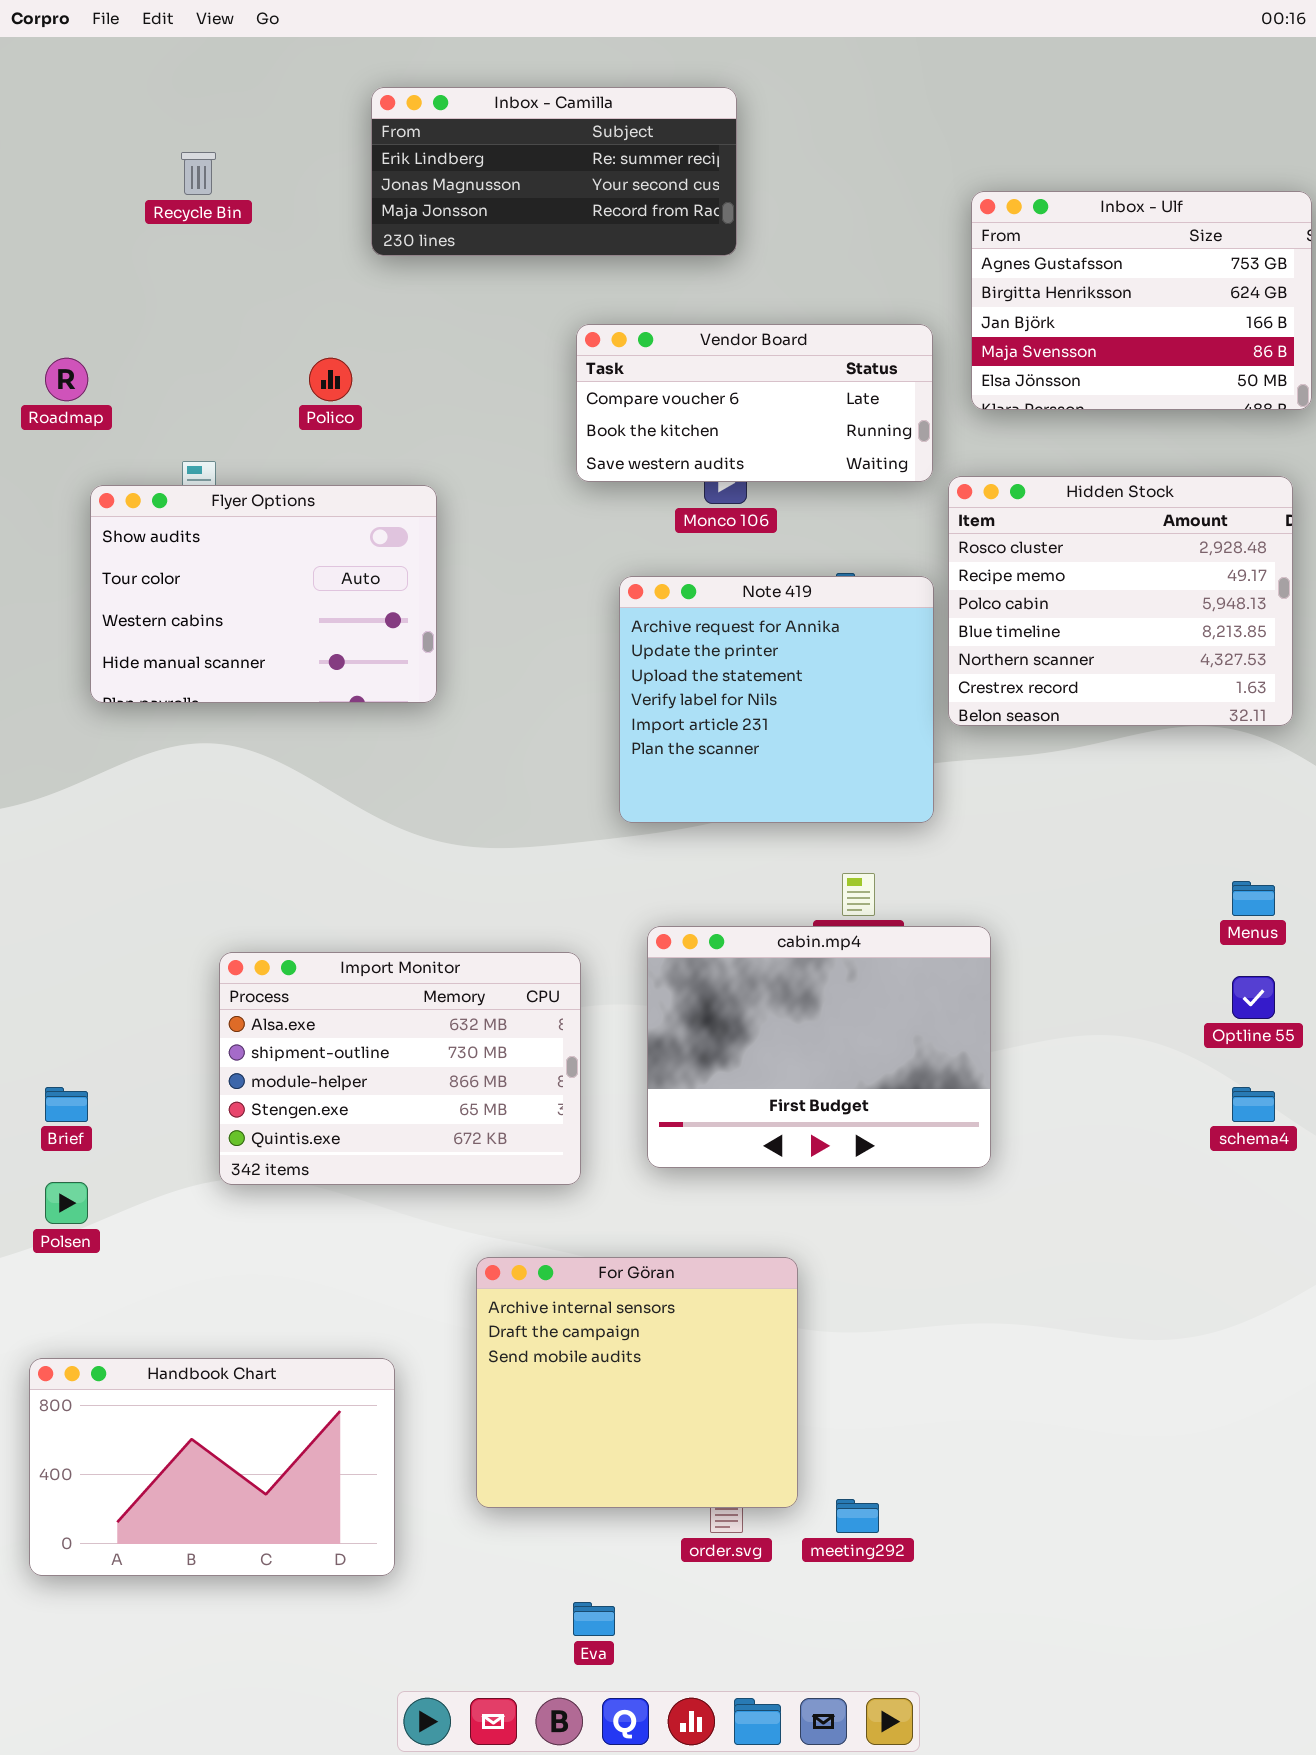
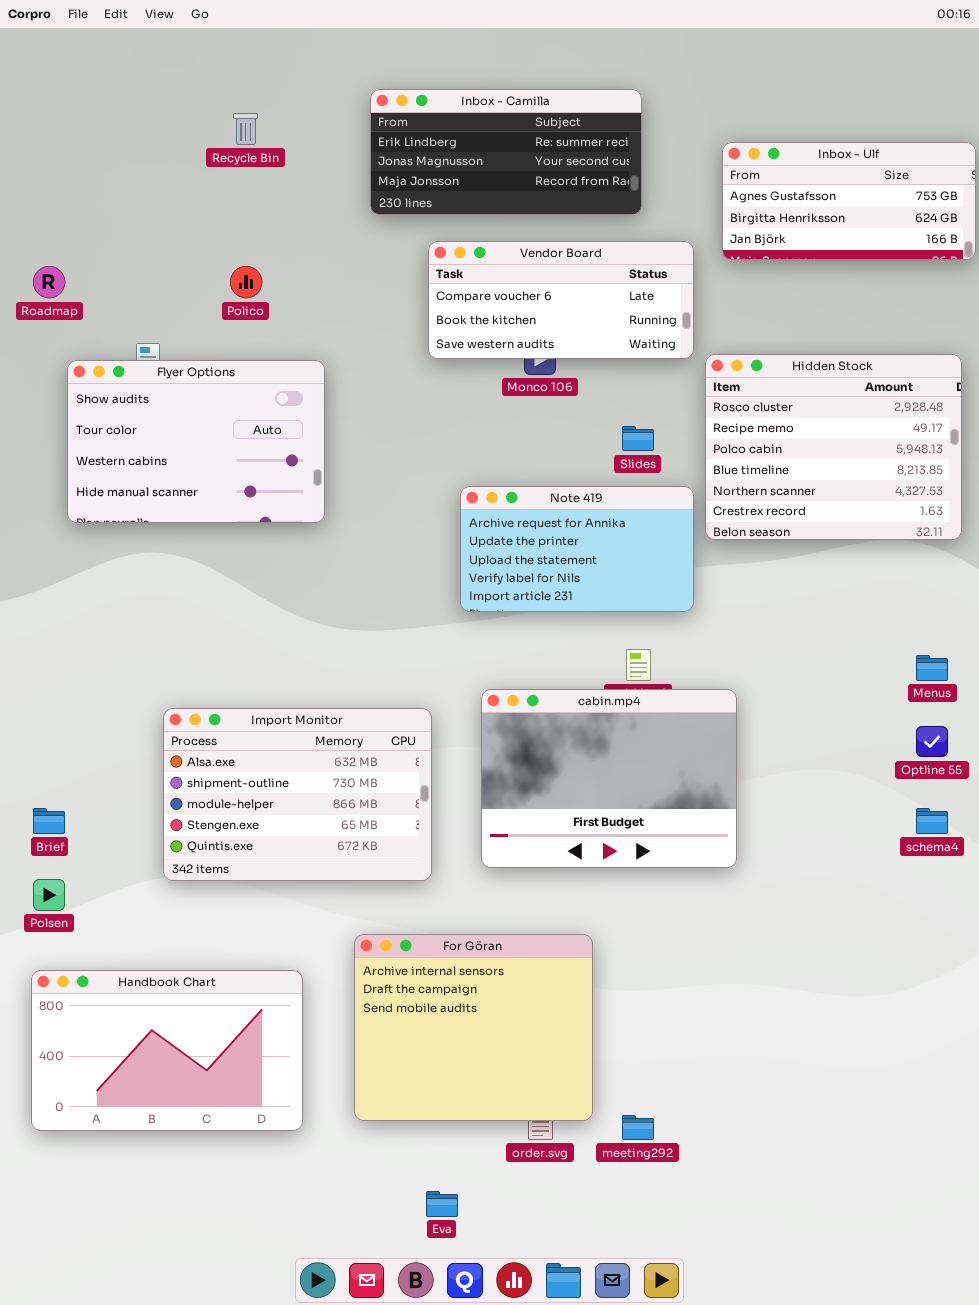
Inbox - Camilla: [371,87,737,256] -> [370,89,642,215], moved
Recycle Bin: [181,152,216,195] -> [233,113,258,145], moved
Inbox - Ulf: [971,191,1312,410] -> [722,142,976,260], resized
Note 419: [619,576,934,823] -> [460,486,694,612], resized
Handbook Chart: [29,1358,395,1576] -> [31,970,303,1131], moved

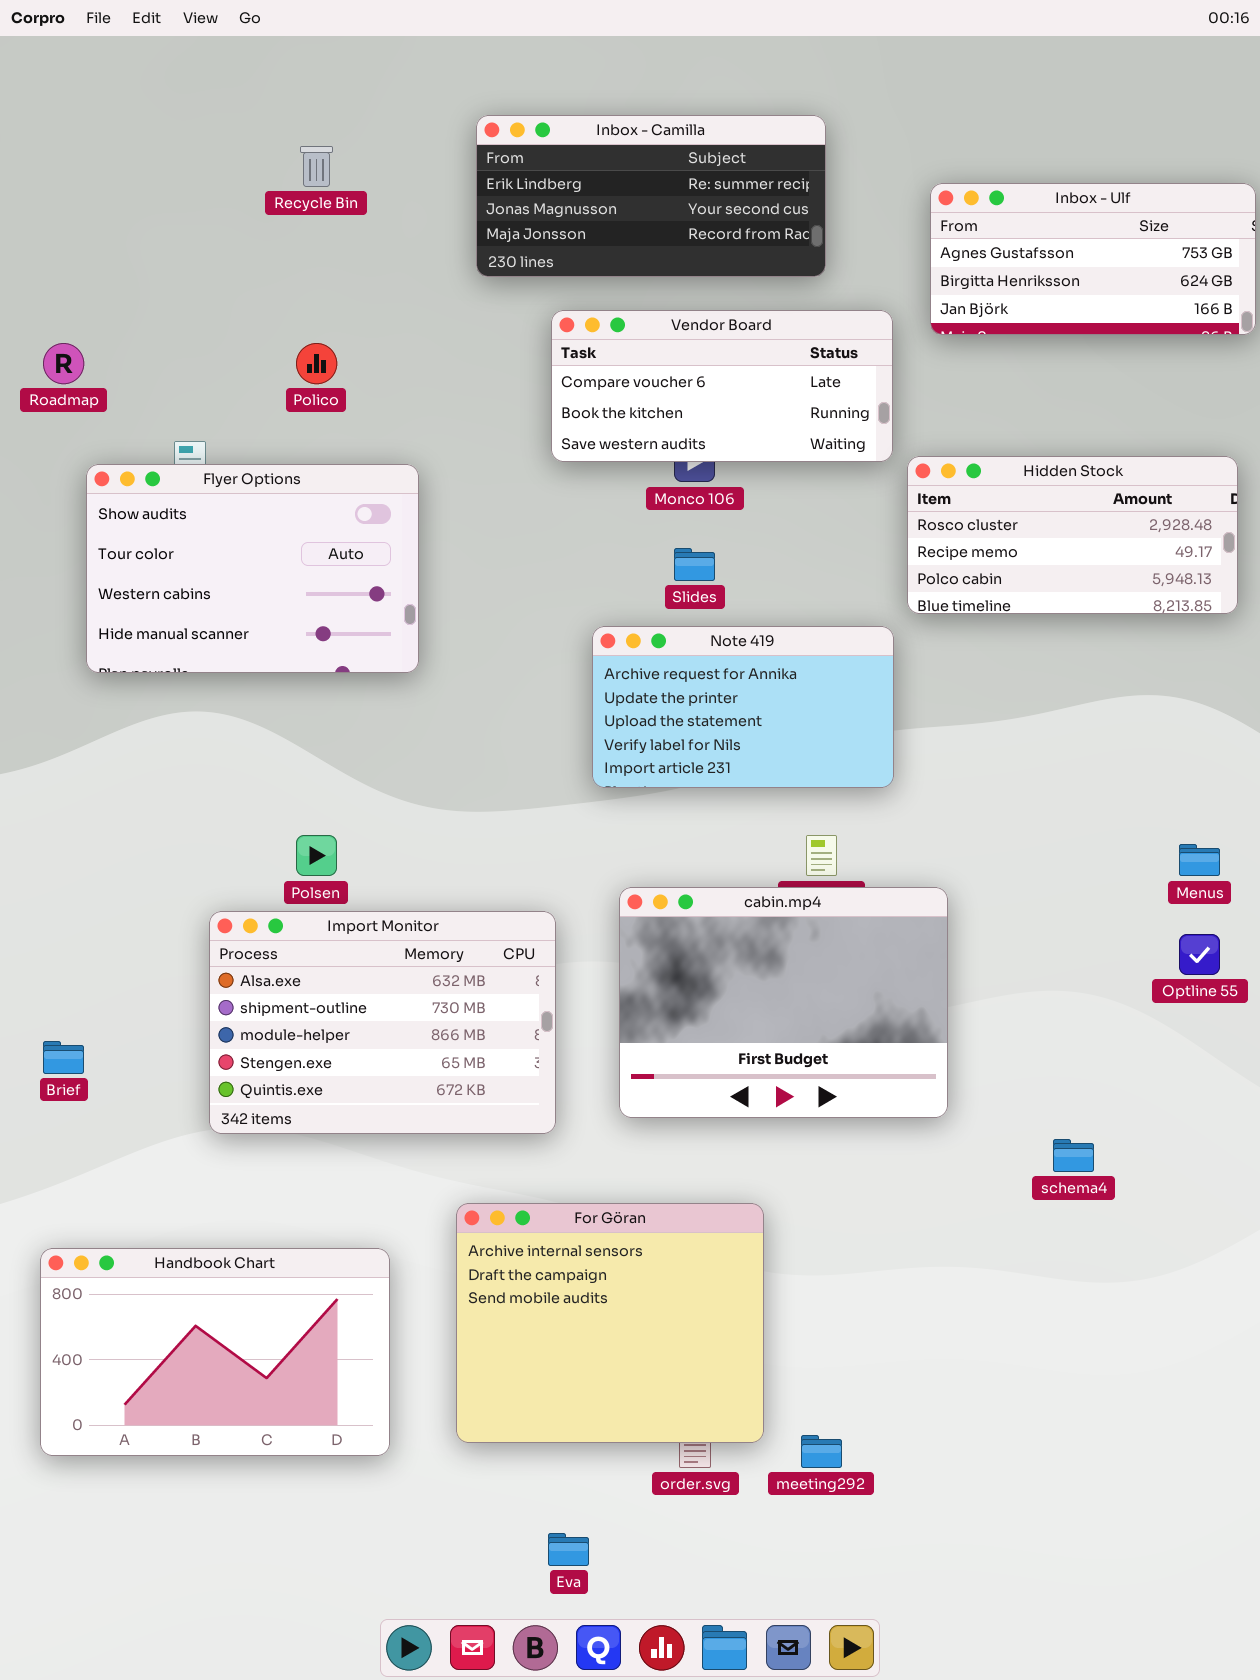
Hidden Stock: [705,354,962,540] -> [907,456,1238,614], resized
Slides: [622,426,654,451] -> [674,548,715,581], moved
schema4: [916,808,948,834] -> [1053,1139,1094,1172], moved
Polsen: [33,879,65,911] -> [296,835,337,876], moved

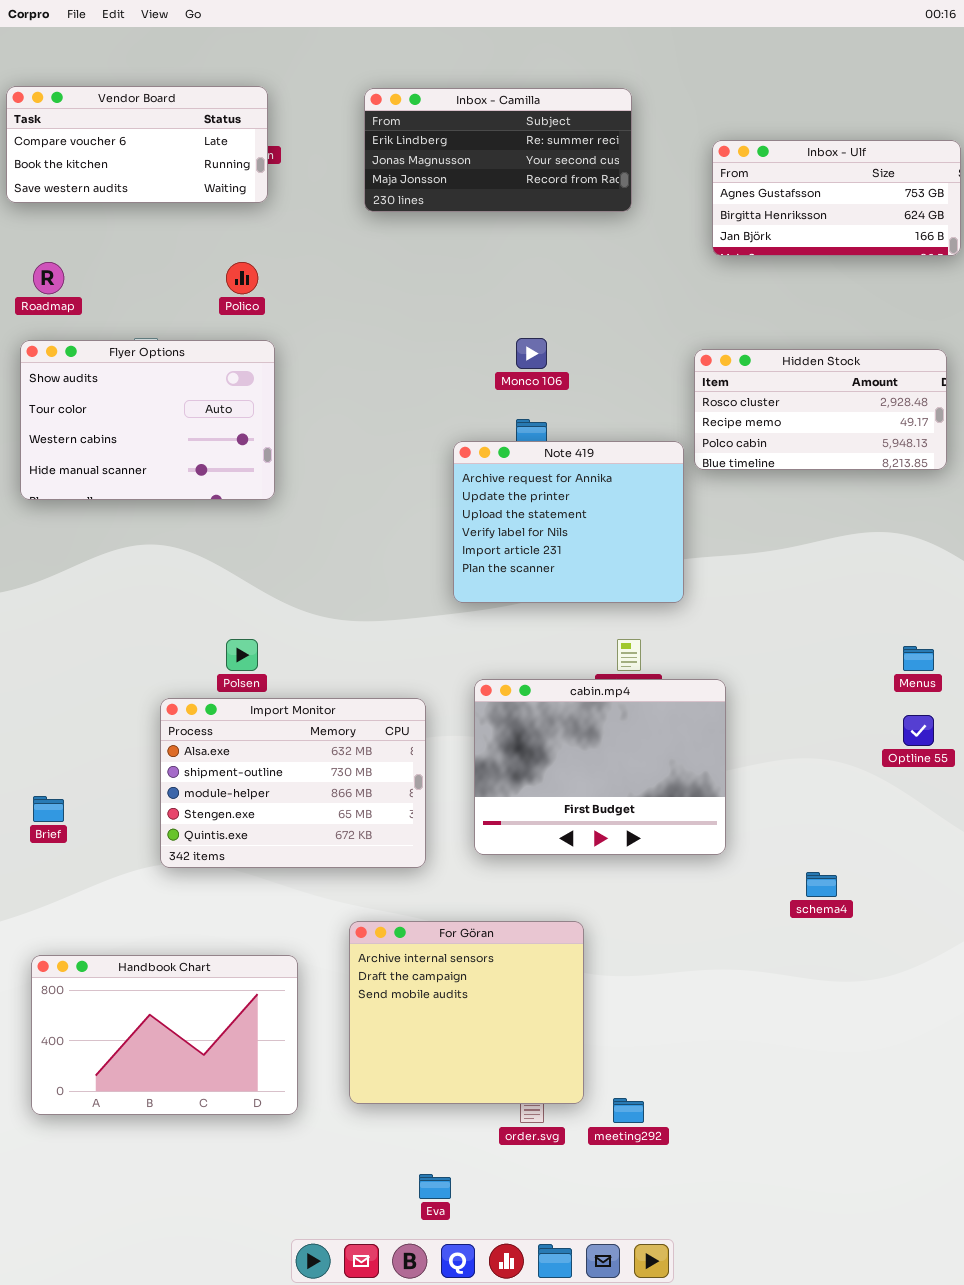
Vendor Board: [551,310,893,462] -> [6,86,268,203], moved
Flyer Options: [86,464,419,673] -> [20,340,275,500], moved
Note 419: [592,626,894,788] -> [453,441,684,603], resized

